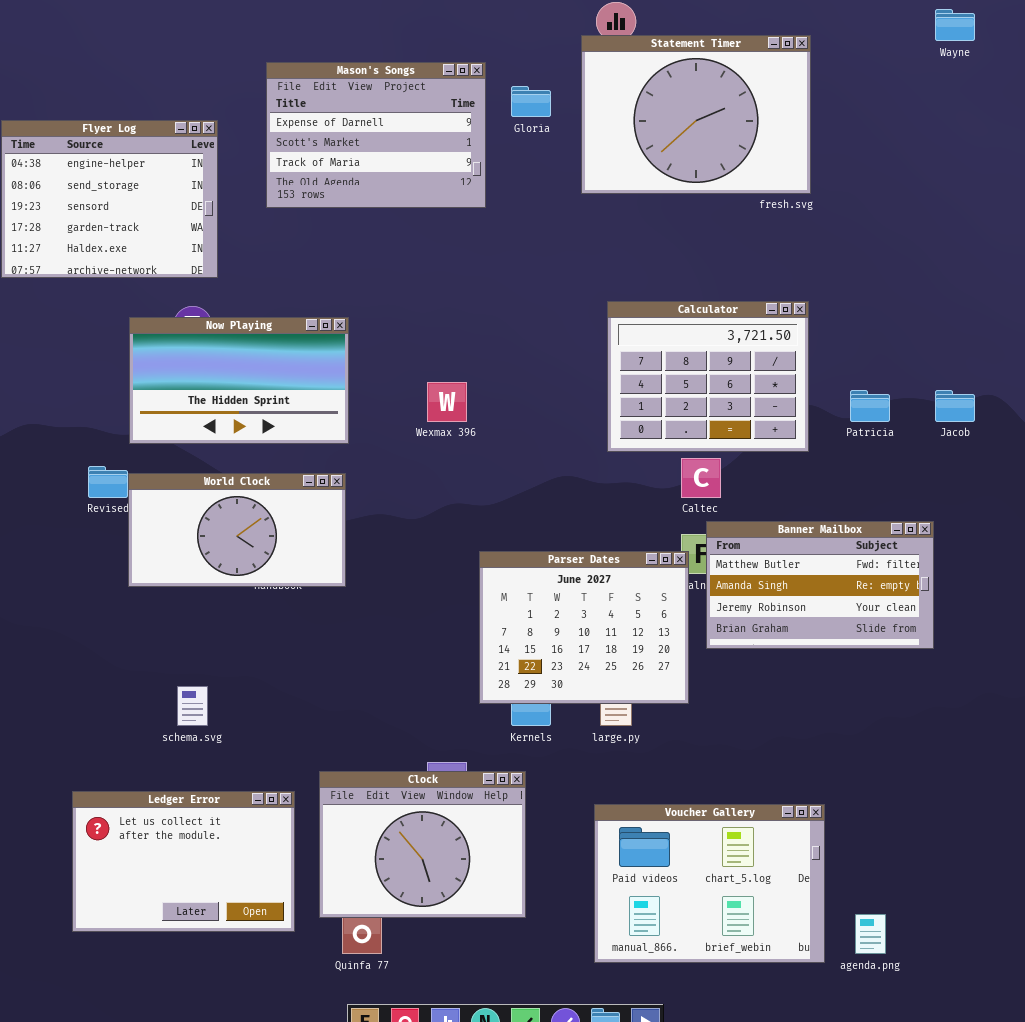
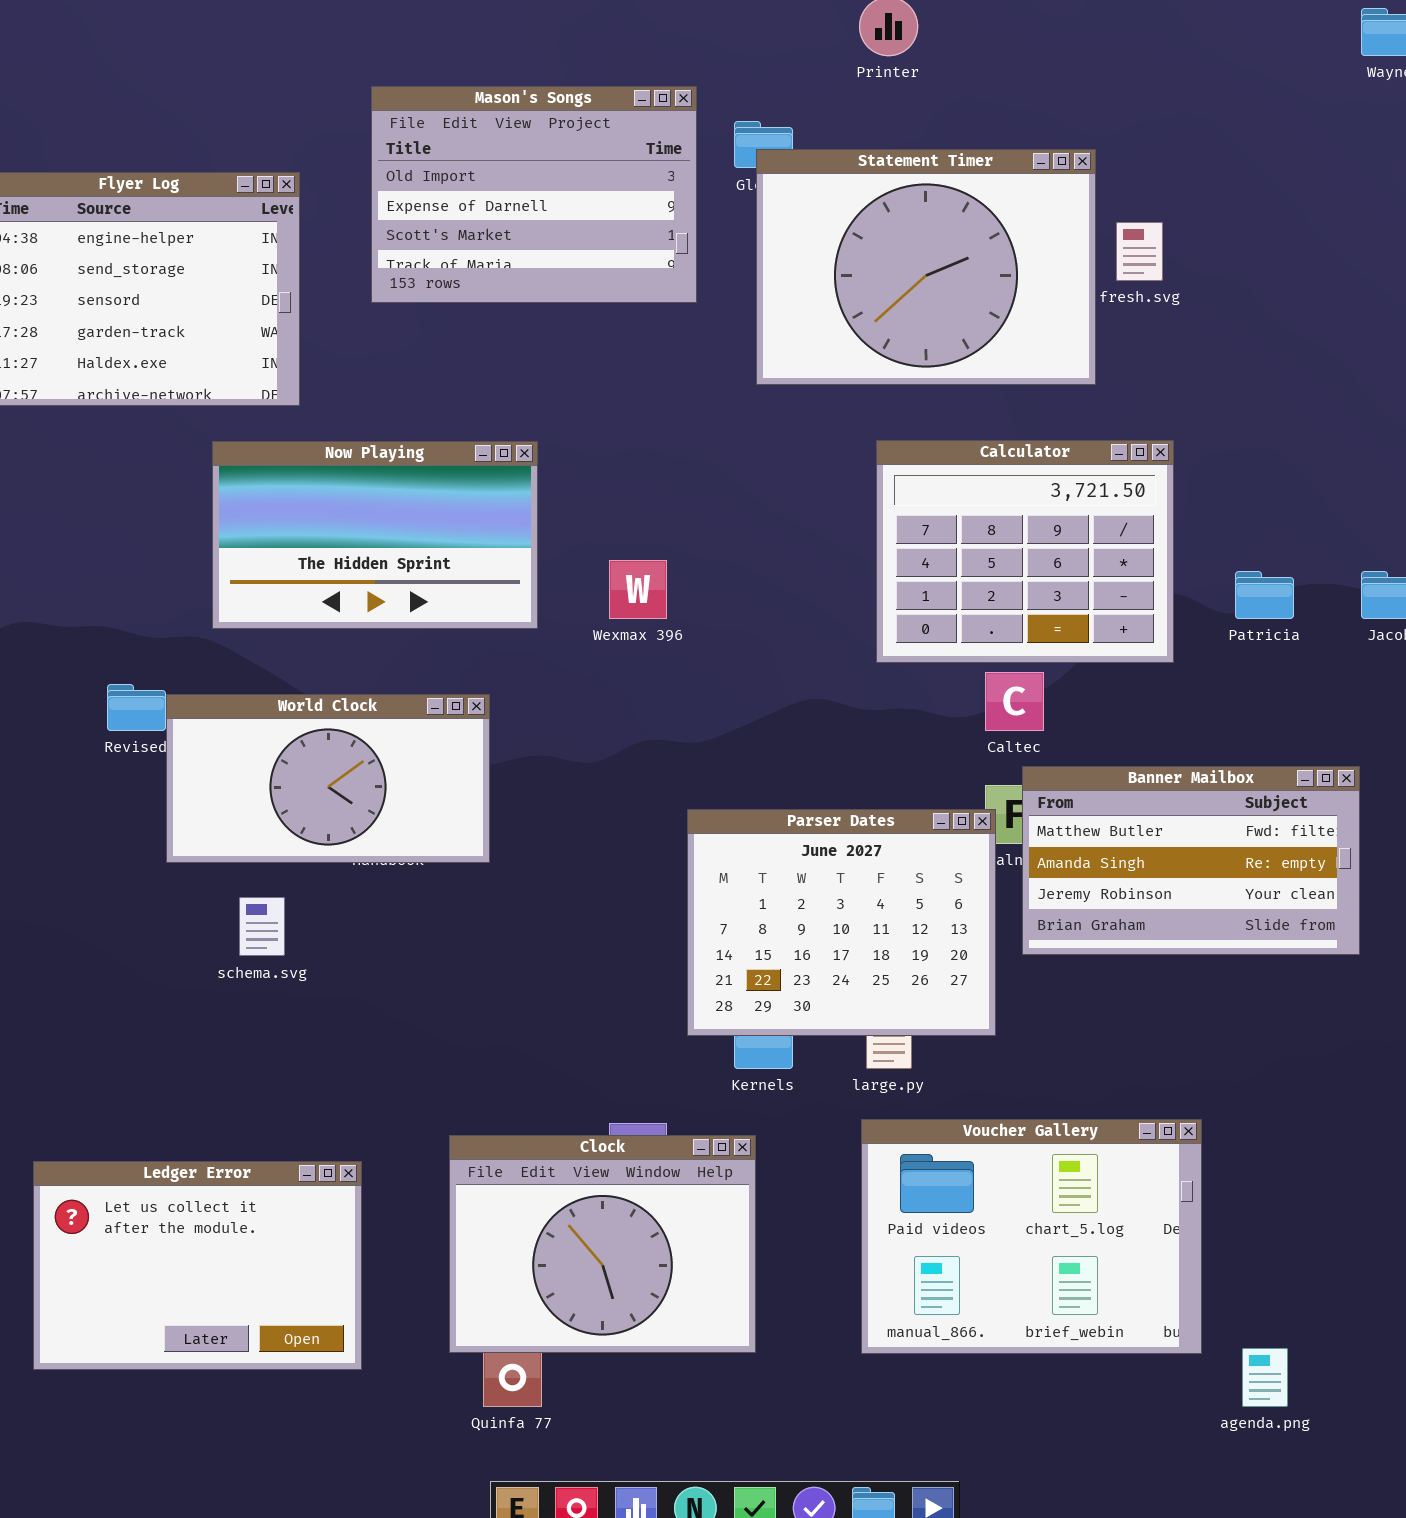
Statement Timer: [581,35,811,194] -> [756,149,1096,385], moved
Mason's Songs: [266,62,486,208] -> [371,86,697,303], scrolled up 1 row
Now Playing: [129,317,349,444] -> [212,441,538,629], moved
schema.svg: [177,686,208,726] -> [239,897,285,956], moved
Ledger Error: [72,791,295,932] -> [33,1161,362,1370], moved
Voucher Gallery: [594,804,825,963] -> [861,1119,1202,1354], moved

